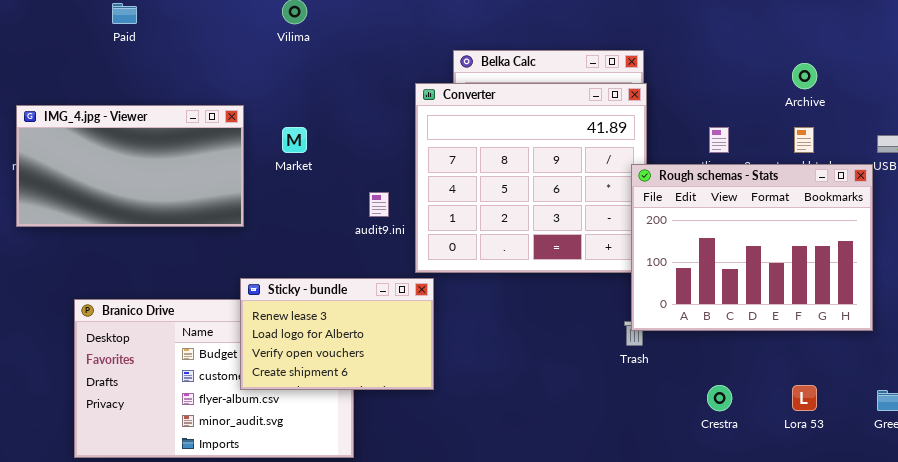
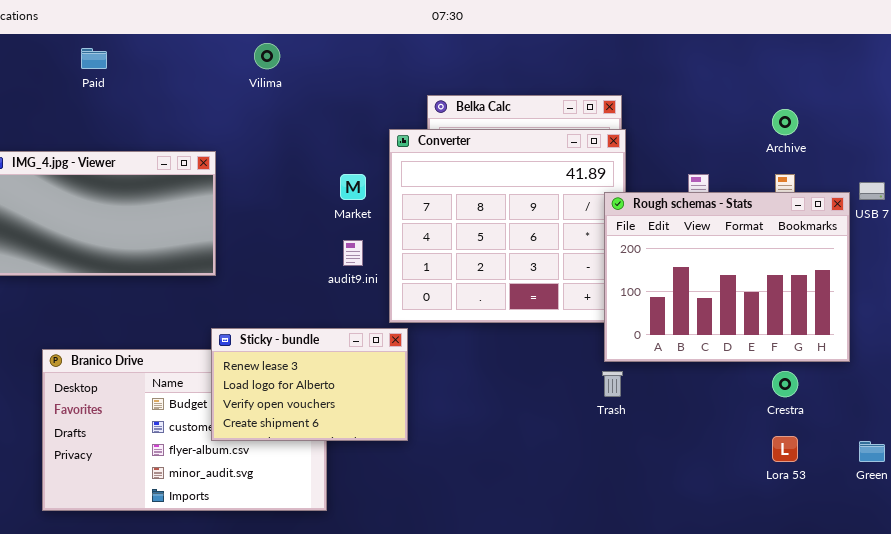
Market: [282,127,307,153] -> [340,174,366,200], moved
Rough schemas - Stats: [631,164,873,331] -> [604,192,850,362], moved
Crestra: [707,385,732,411] -> [772,371,798,397], moved

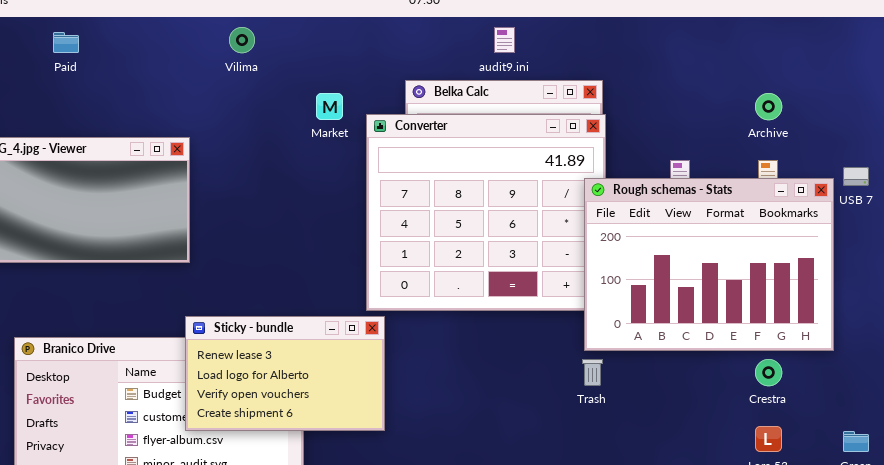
Market: [340,174,366,200] -> [316,93,343,120], moved
audit9.ini: [343,240,363,266] -> [494,27,515,53], moved

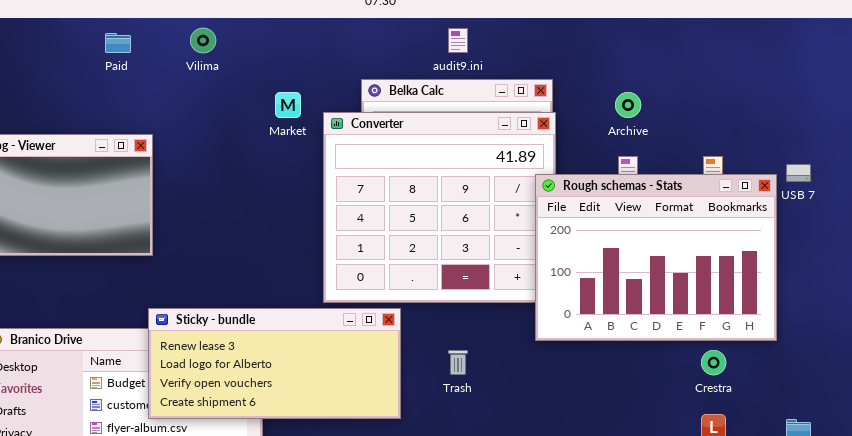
Paid: [53,32,79,53] -> [105,33,131,53], moved
Archive: [755,93,782,120] -> [615,92,641,118], moved
Sticky - bundle: [185,316,385,431] -> [148,308,401,419], resized
Trash: [582,359,603,386] -> [448,350,468,375], moved

